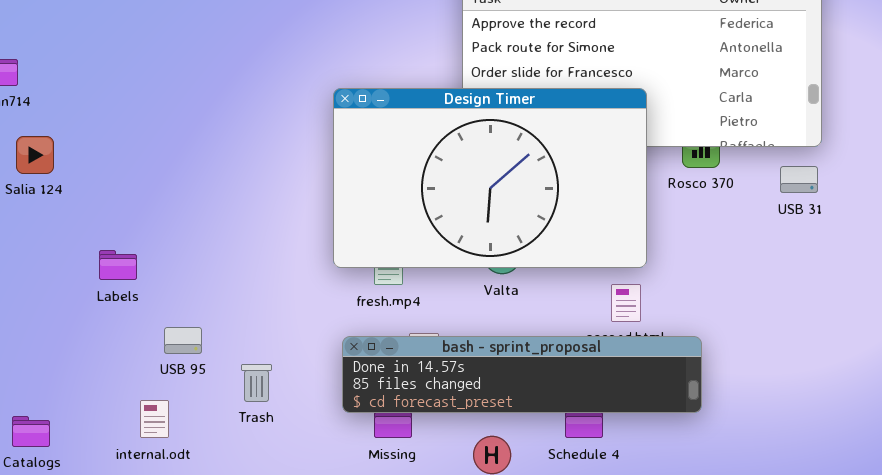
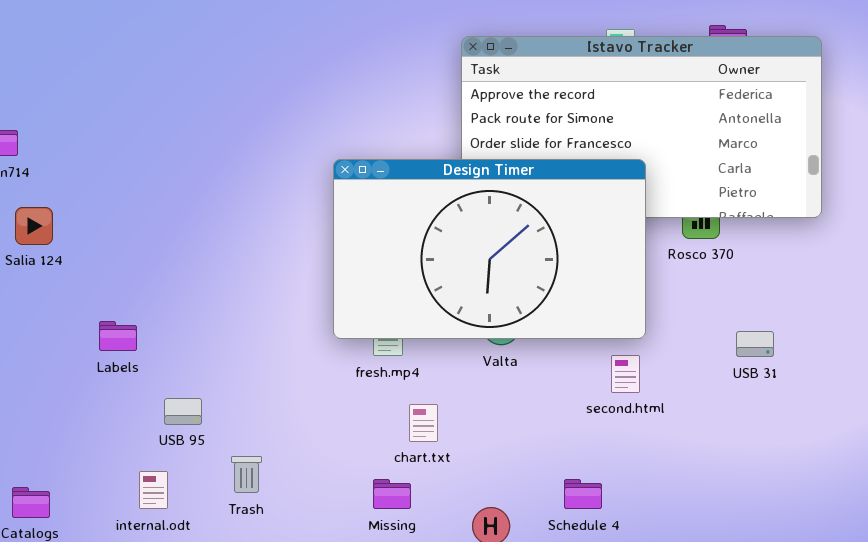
USB 31: [780,166,818,193] -> [736,331,774,357], moved
bash - sprint_proposal: [342,336,702,413] -> none, closed
Trash: [241,364,272,402] -> [231,456,262,493], moved

